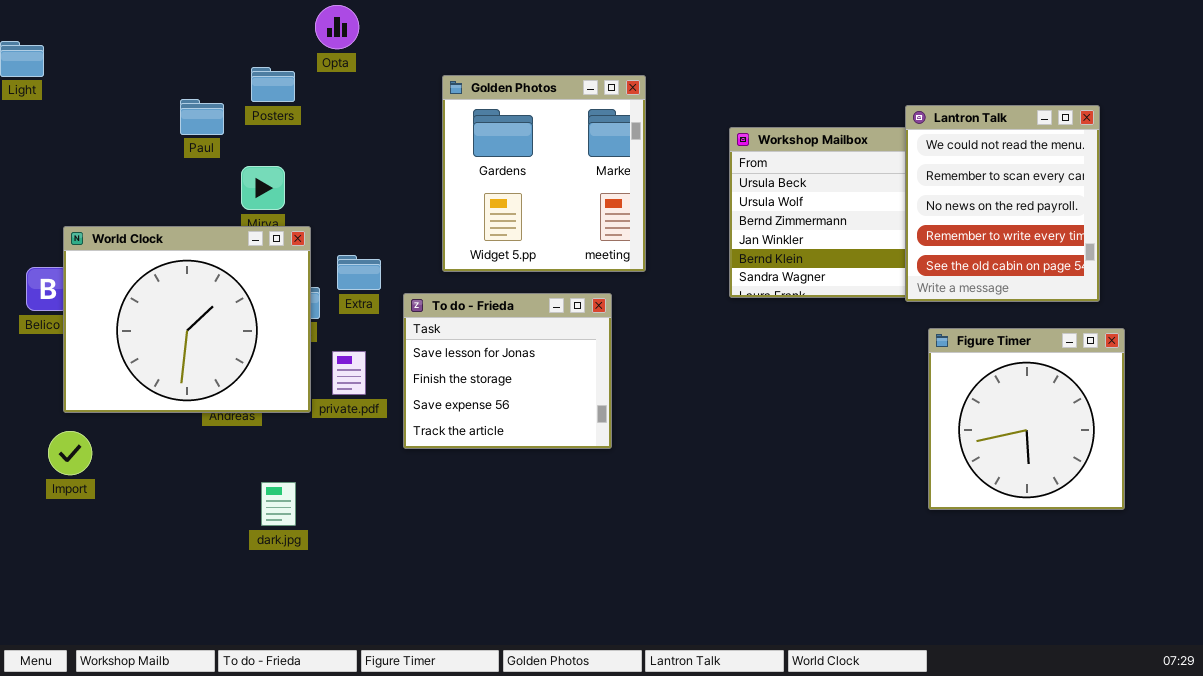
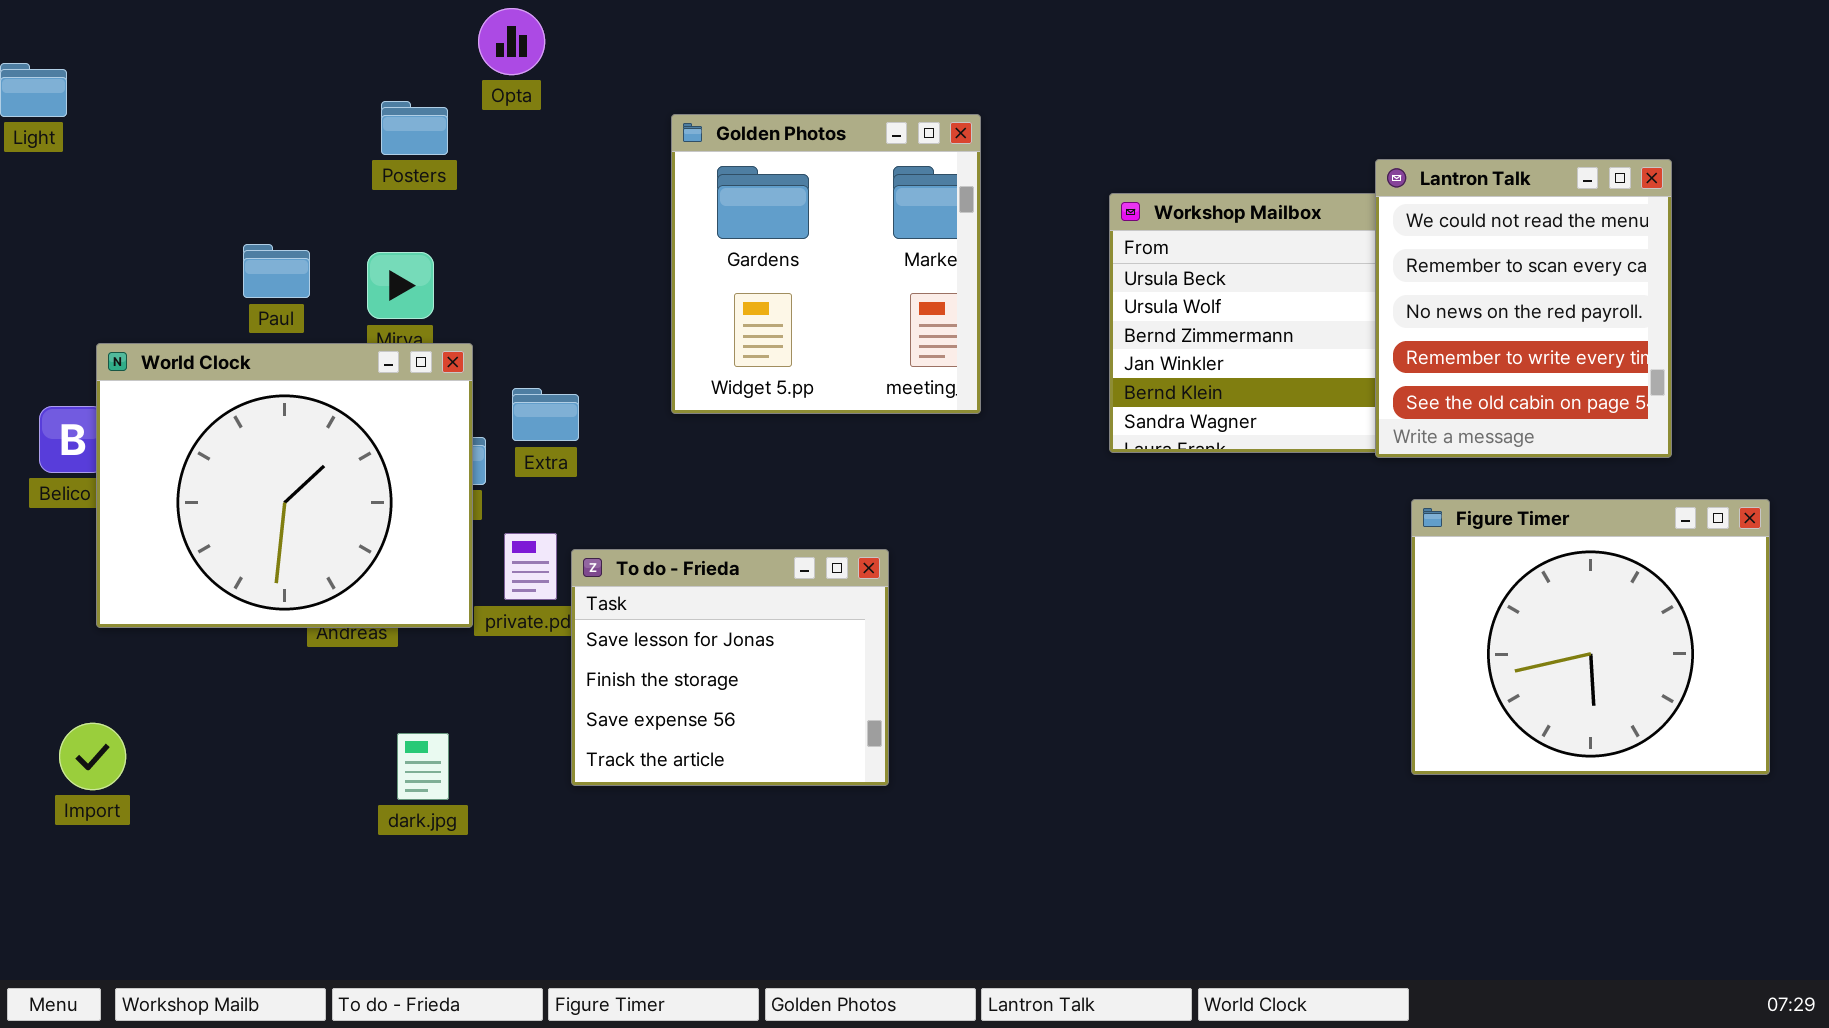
Paul: [180,99,224,135] -> [243,244,310,298], moved
To do - Frieda: [403,293,612,449] -> [571,549,889,786], moved
Figure Timer: [928,328,1125,510] -> [1411,499,1770,775], resized
Import: [48,431,92,475] -> [59,723,126,790], moved

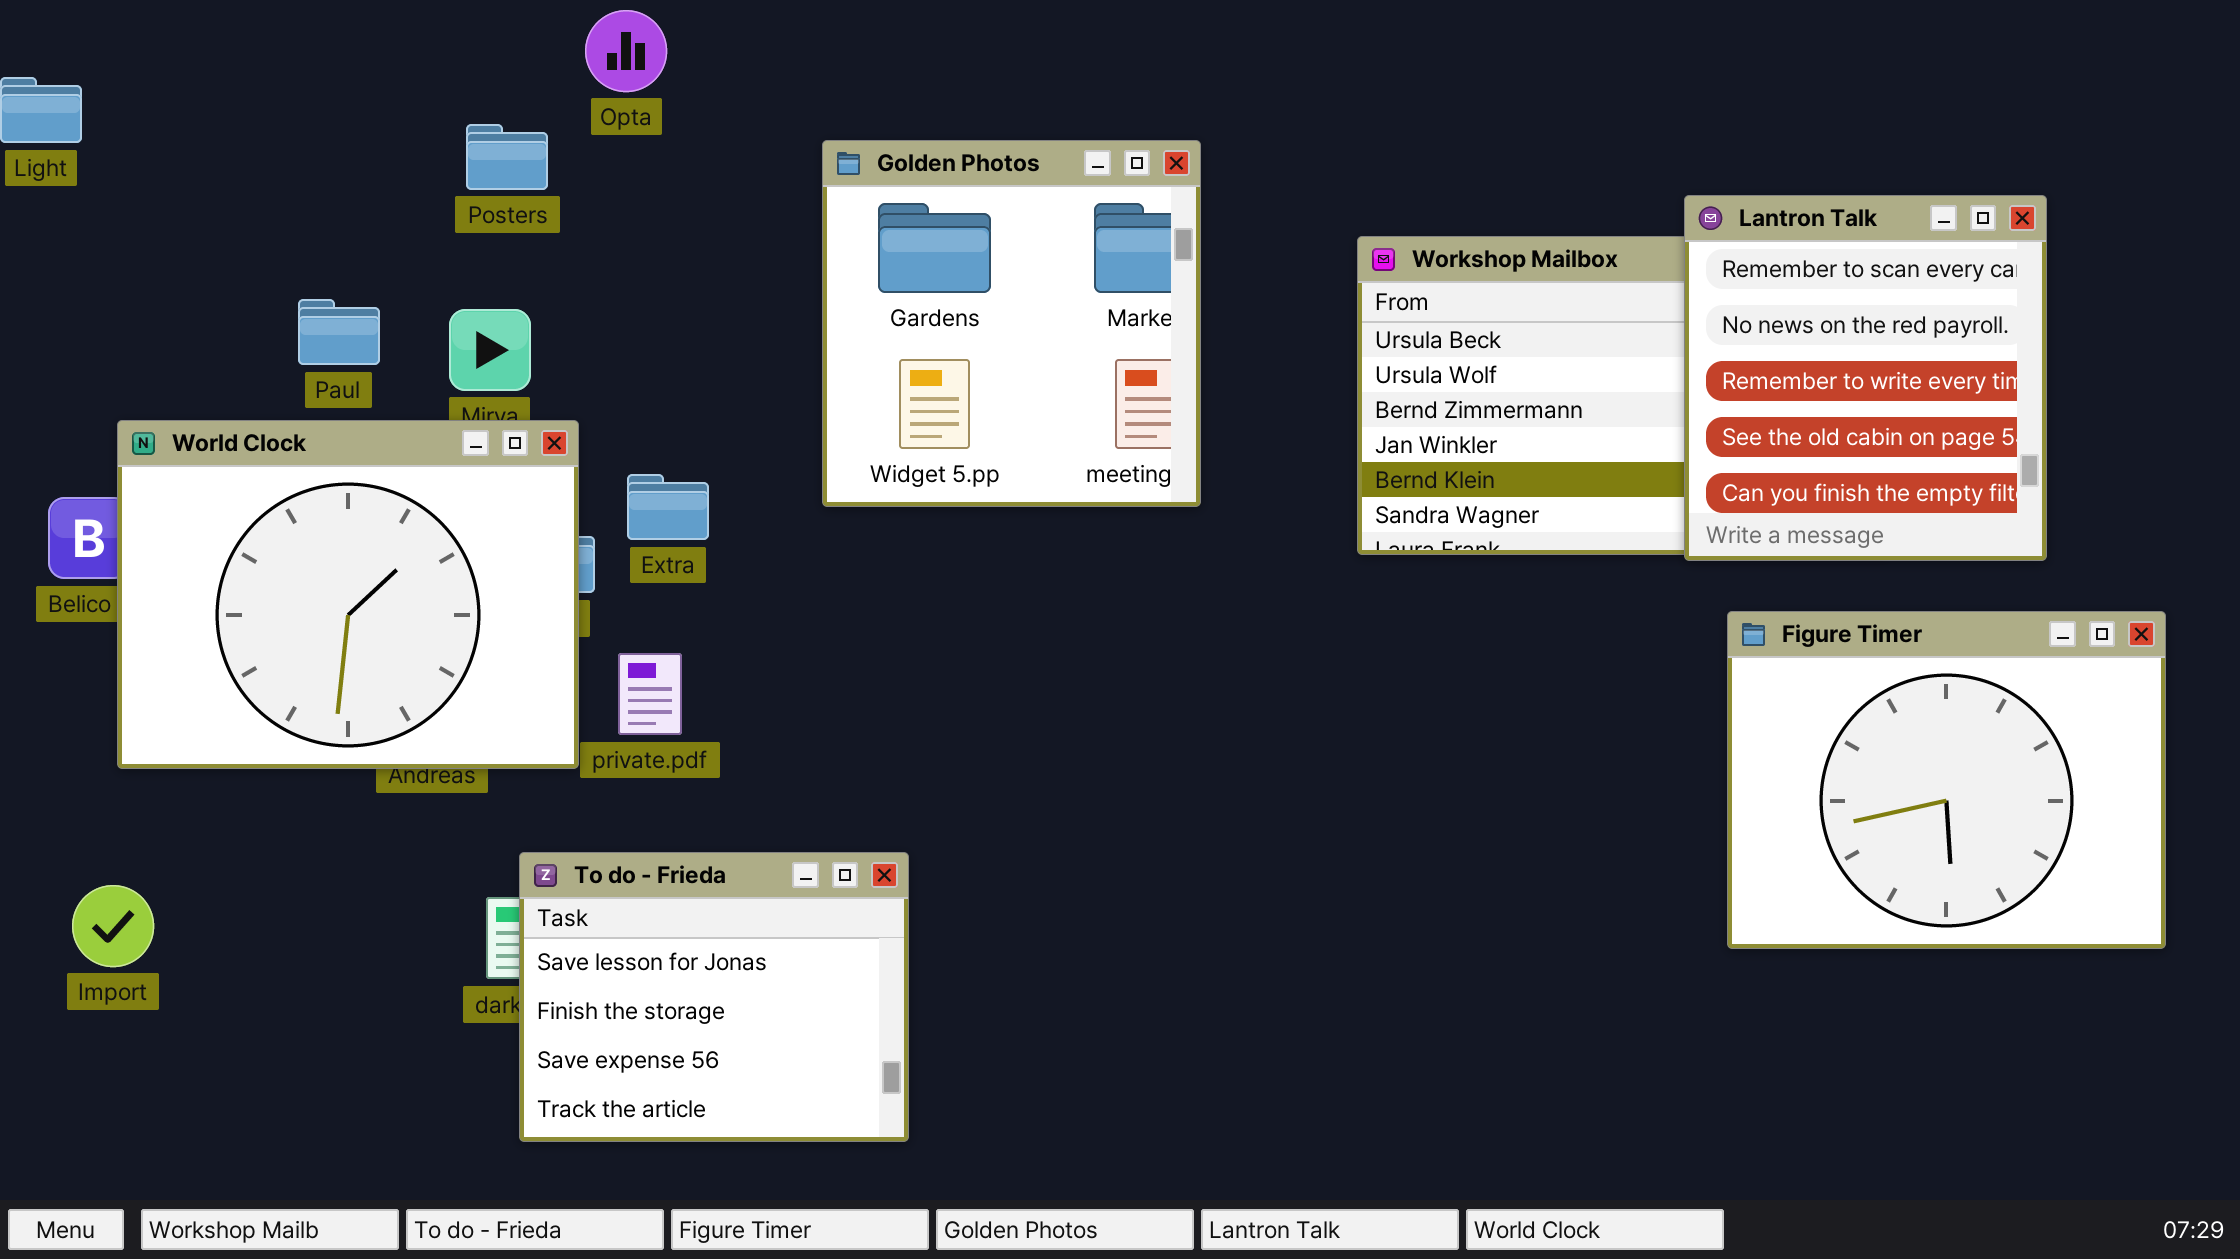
Lantron Talk: [1375,159,1672,458] -> [1684,195,2047,561], scrolled down 1 row
To do - Frieda: [571,549,889,786] -> [519,852,909,1142], moved

